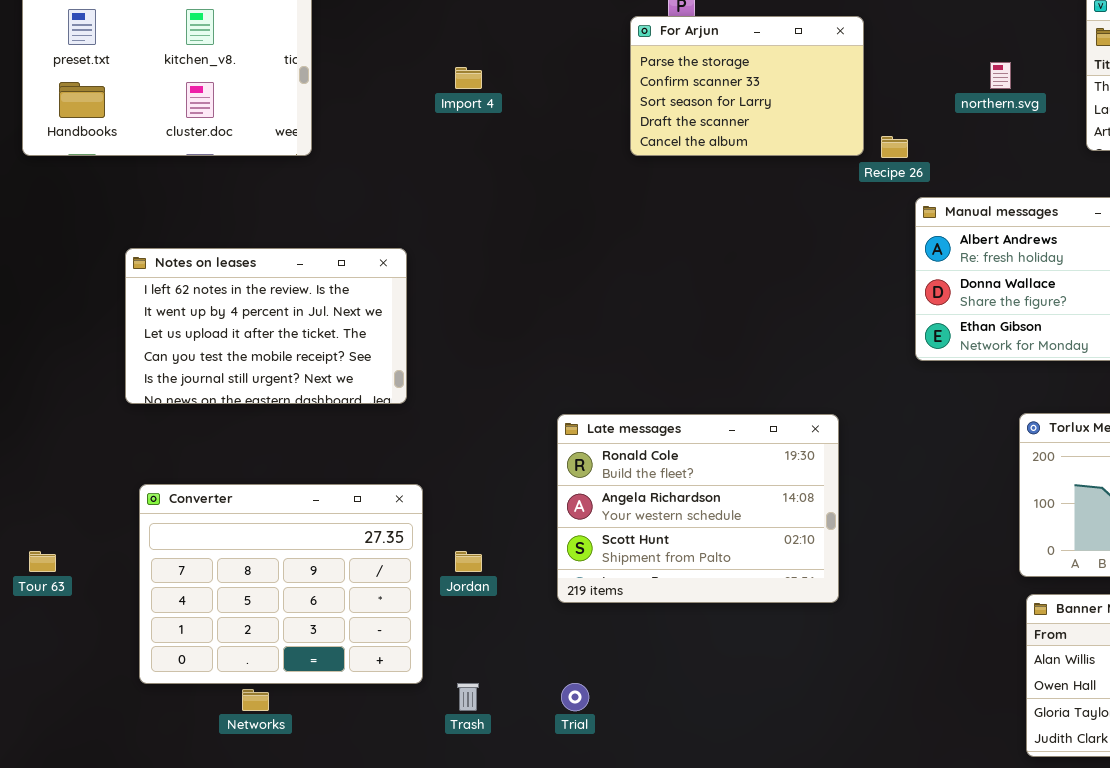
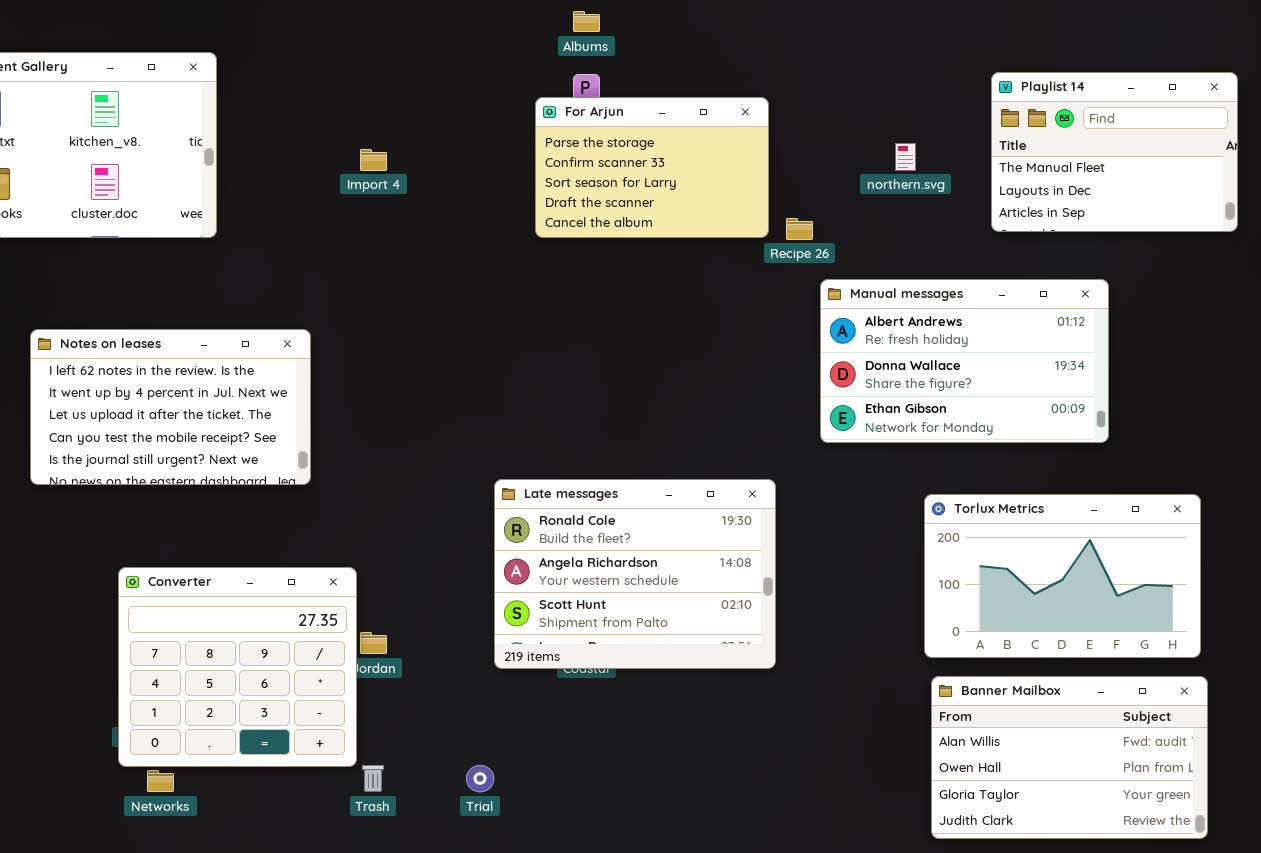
Late messages: [557,414,839,603] -> [494,479,776,669], moved
Converter: [139,484,423,684] -> [118,567,357,767], moved, resized

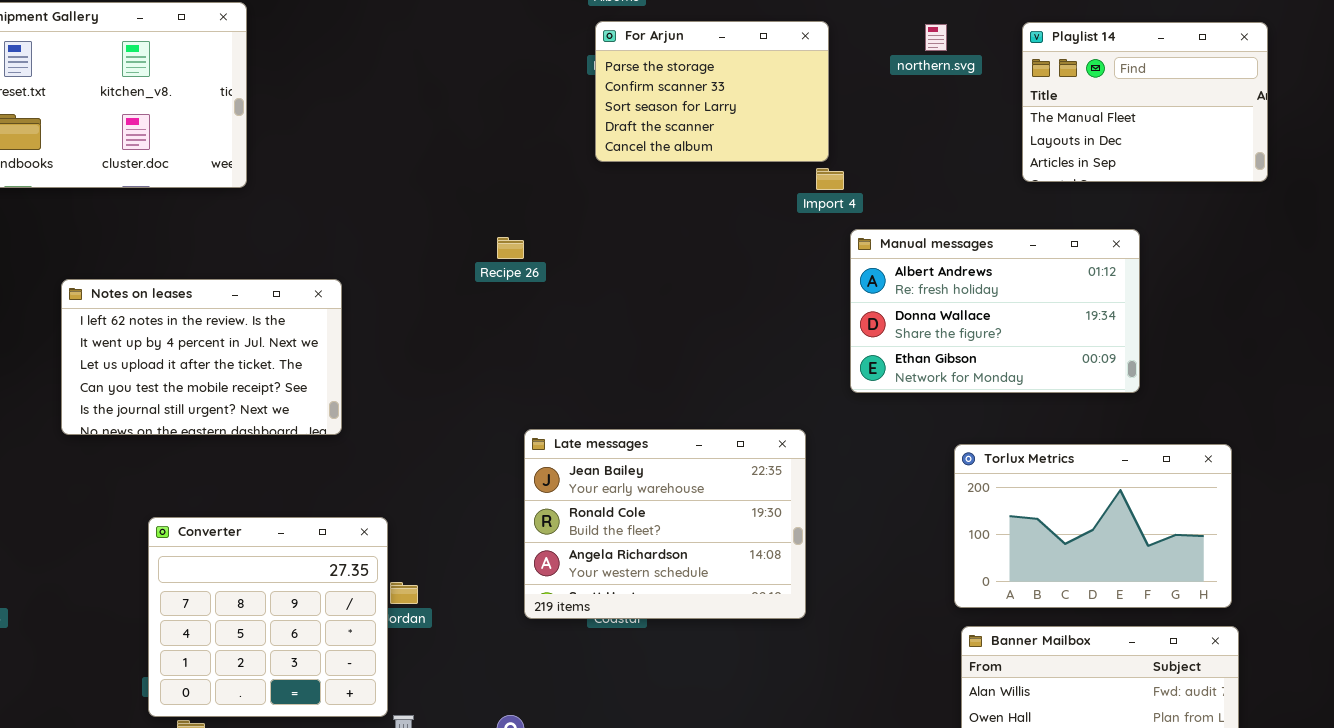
For Arjun: [535,97,769,238] -> [595,21,829,162], moved
northern.svg: [895,143,916,171] -> [925,24,947,51], moved
Import 4: [360,149,387,171] -> [816,168,844,190], moved
Recipe 26: [786,218,813,240] -> [497,237,524,259], moved
Late messages: [494,479,776,669] -> [524,429,806,619], scrolled up 1 row

